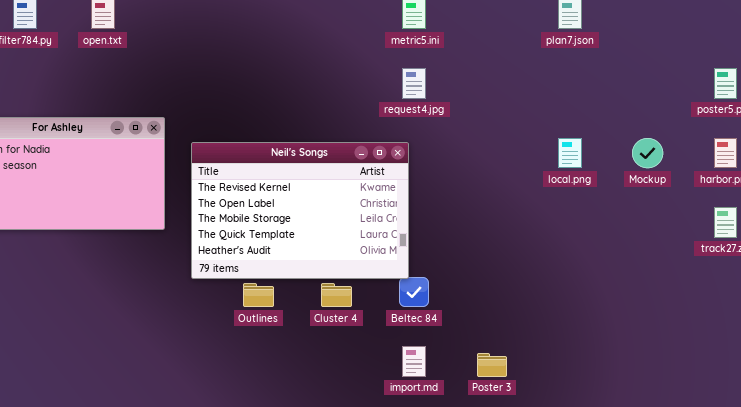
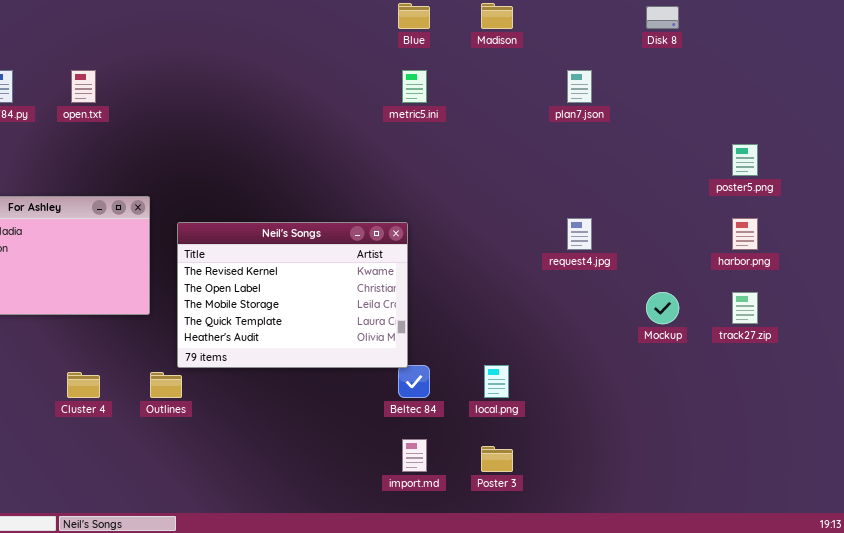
request4.jpg: [402,68,426,99] -> [567,218,592,250], moved
local.png: [558,138,582,168] -> [484,365,509,398], moved
Mockup: [632,138,663,168] -> [646,292,679,324], moved
Outlines: [243,283,274,307] -> [150,372,182,398], moved
Cluster 4: [321,283,352,307] -> [67,372,100,398], moved

